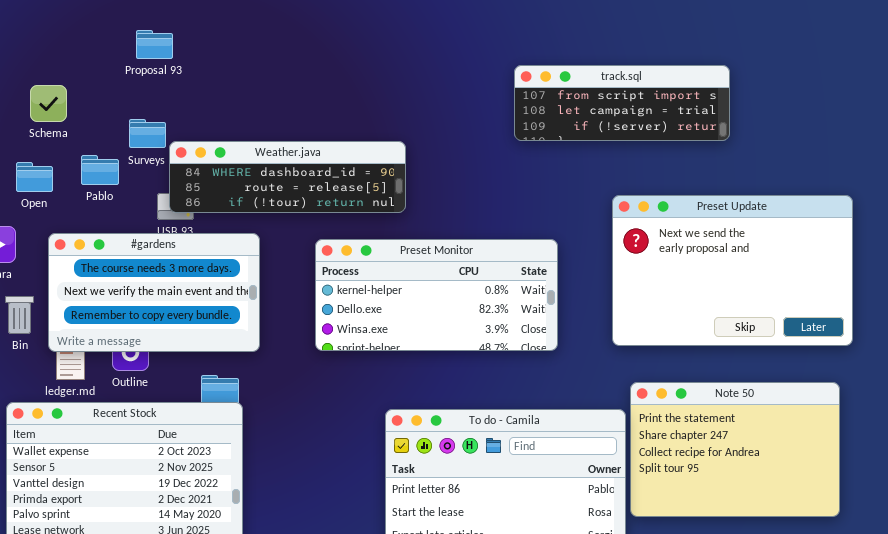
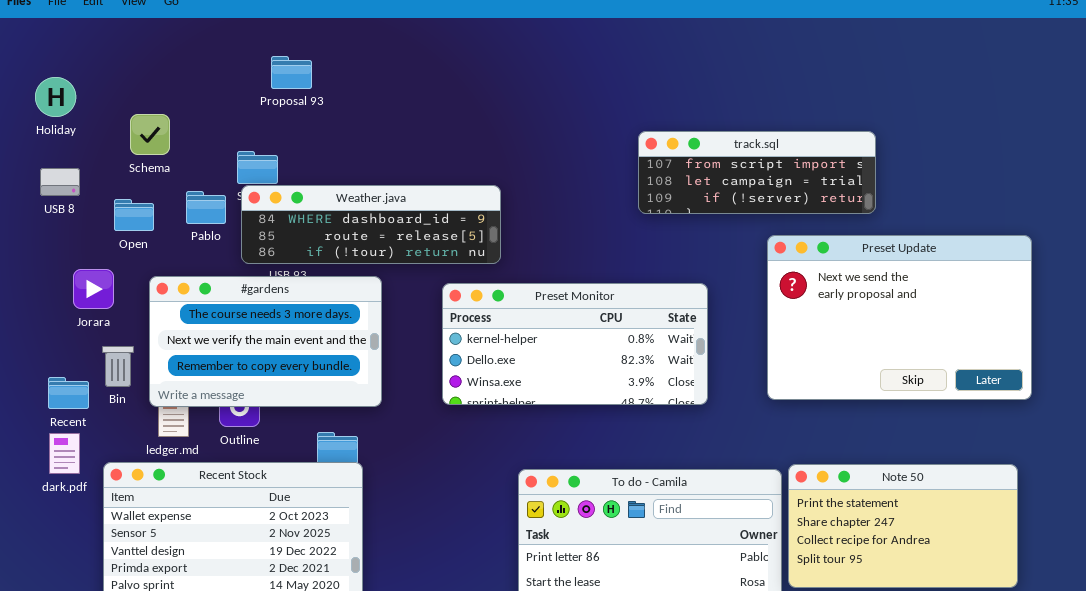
Proposal 93: [136,30,173,59] -> [271,56,312,89], moved
track.sql: [514,65,730,141] -> [638,131,876,214], moved
Weather.java: [169,141,406,213] -> [241,185,501,264], moved
Note 50: [630,382,840,517] -> [788,464,1018,588], resized

